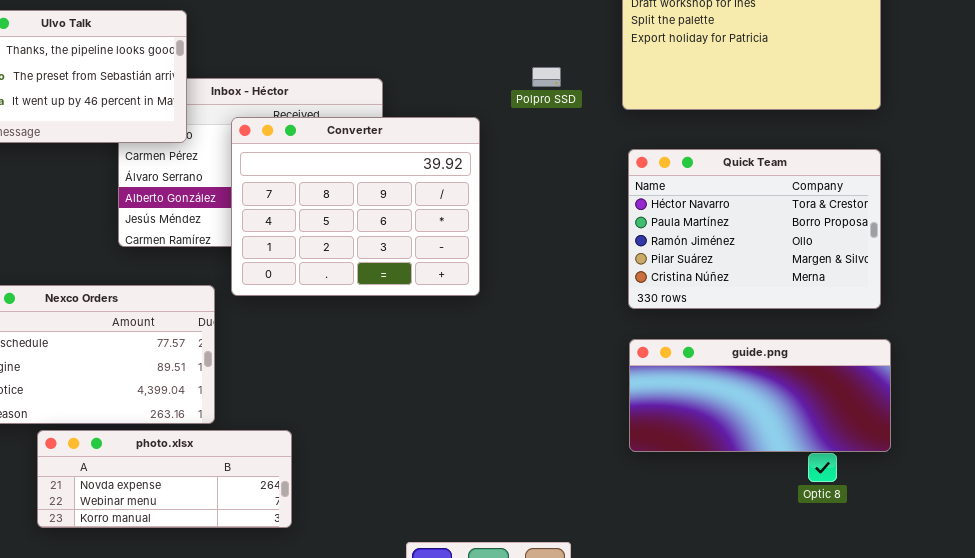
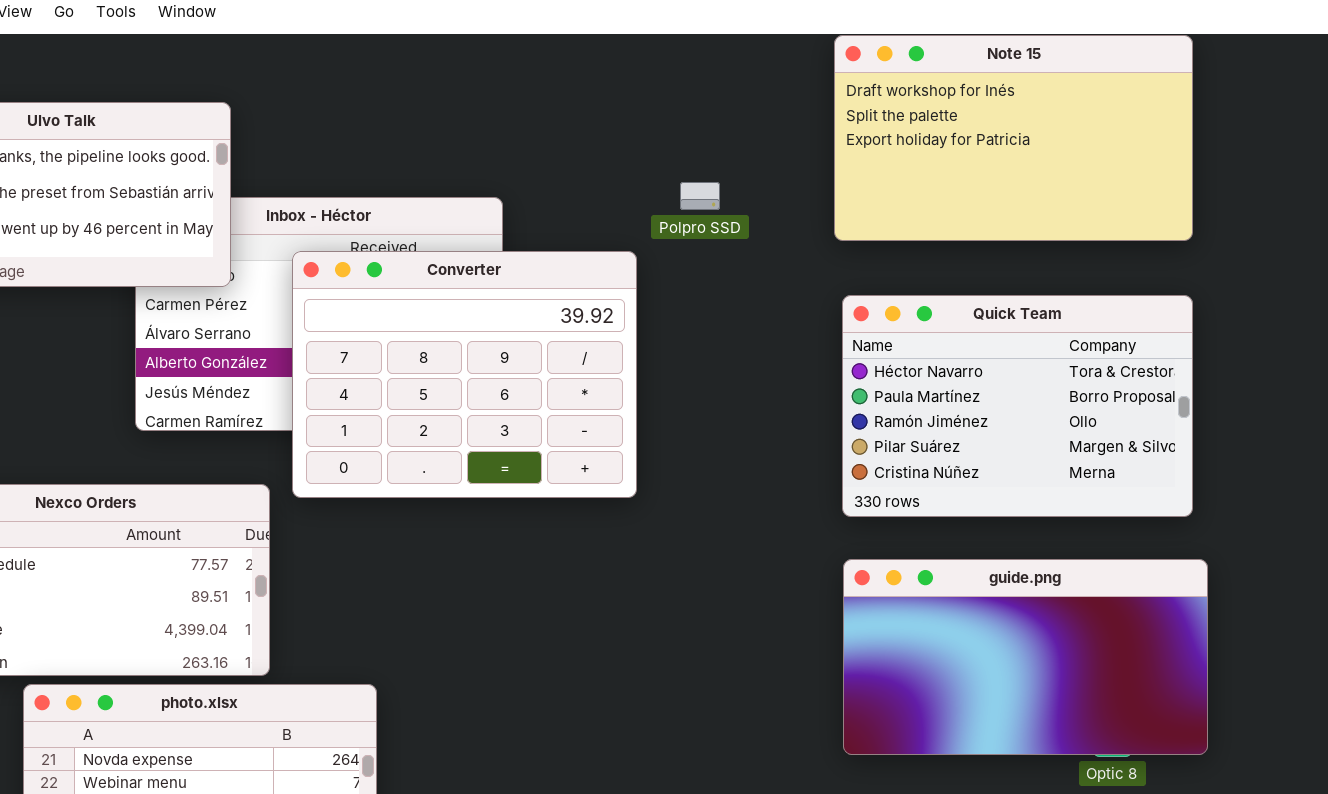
Polpro SSD: [532,67,561,87] -> [680,182,720,210], moved
guide.png: [629,339,891,452] -> [843,559,1208,755], resized

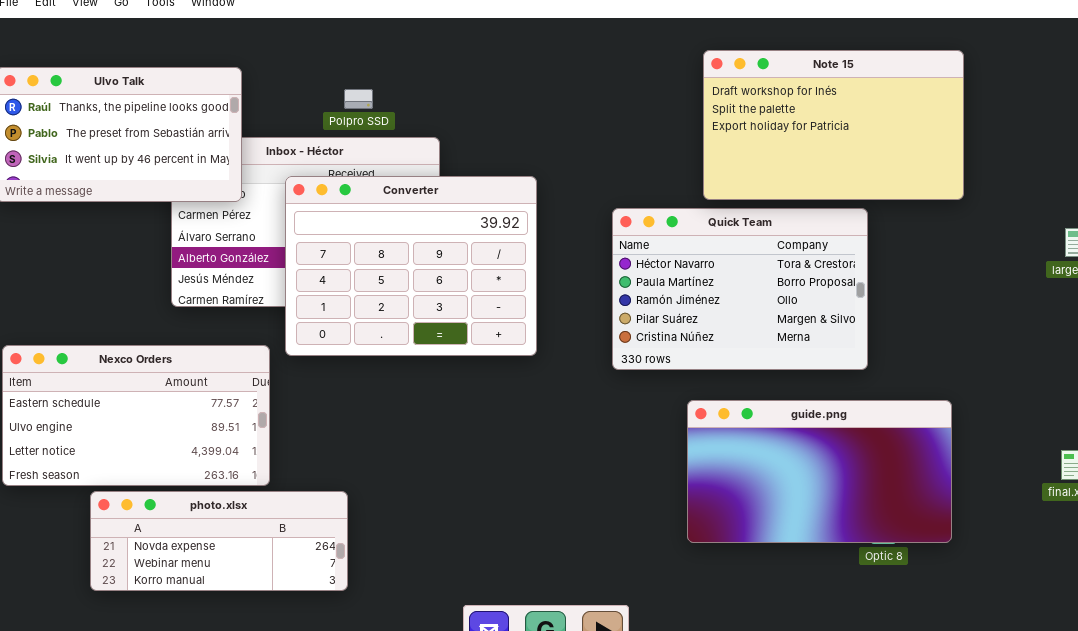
Note 15: [834,35,1193,241] -> [703,50,964,200], moved
Polpro SSD: [680,182,720,210] -> [344,89,373,109], moved
Quick Team: [842,295,1193,517] -> [612,208,868,370], moved

